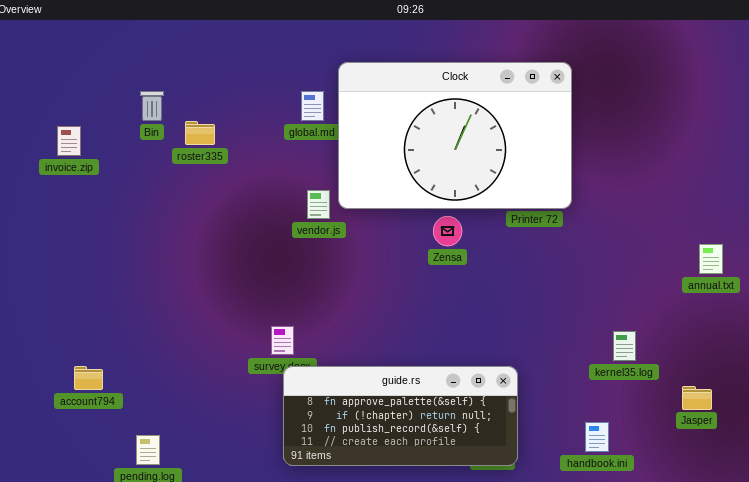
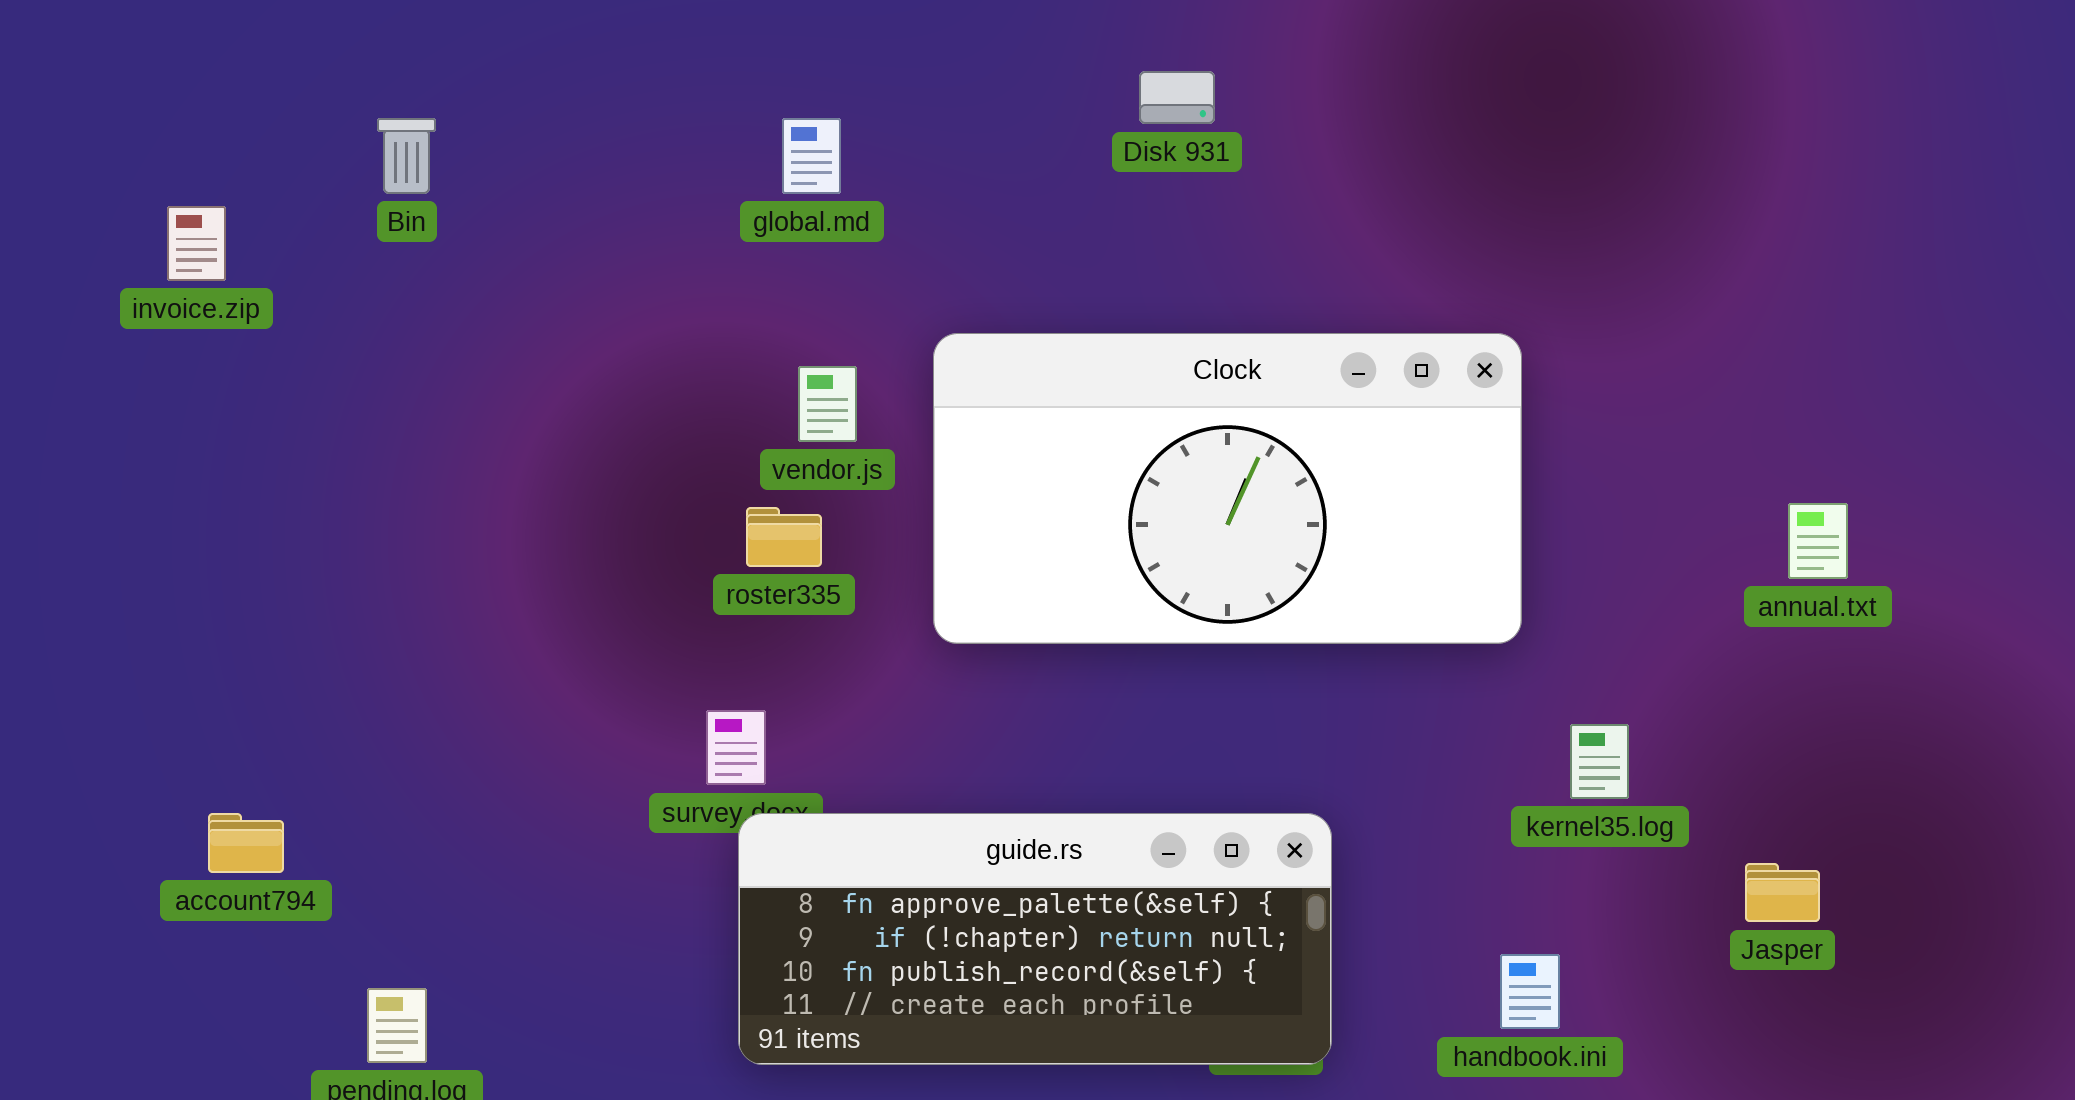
Clock: [338,62,572,209] -> [933,333,1522,644], moved, resized
roster335: [185,121,215,145] -> [746,507,822,567], moved

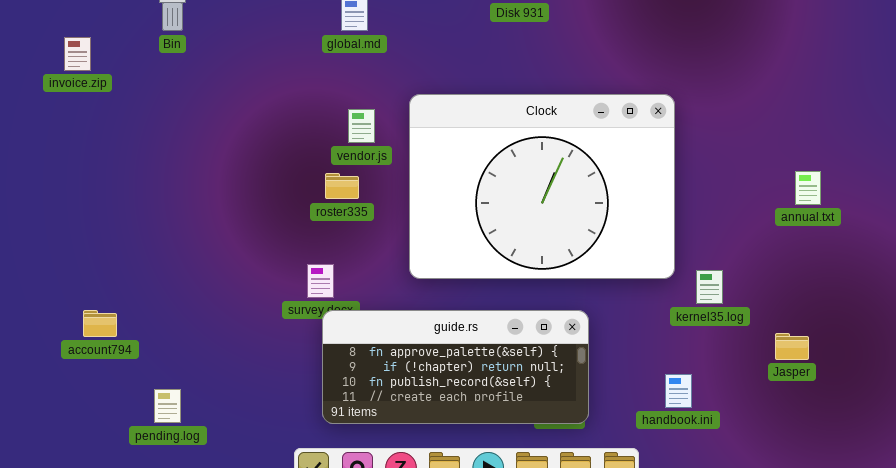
Clock: [933,333,1522,644] -> [409,94,675,279], resized

